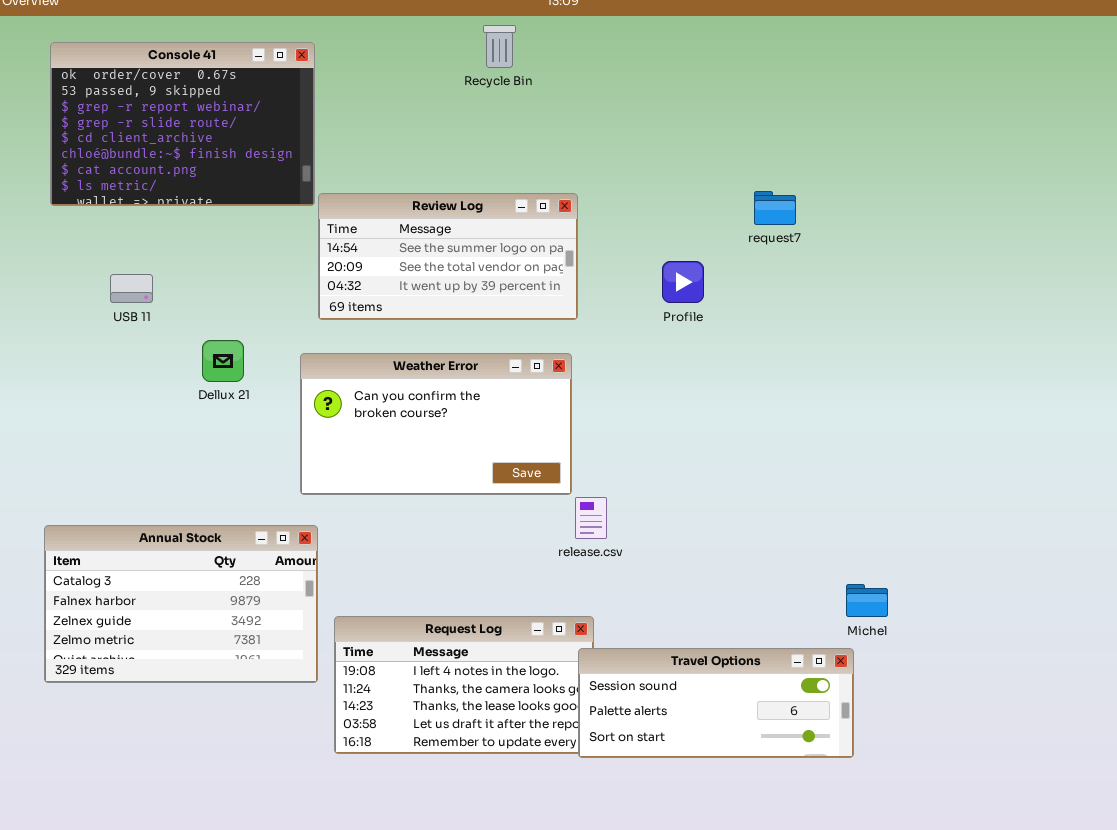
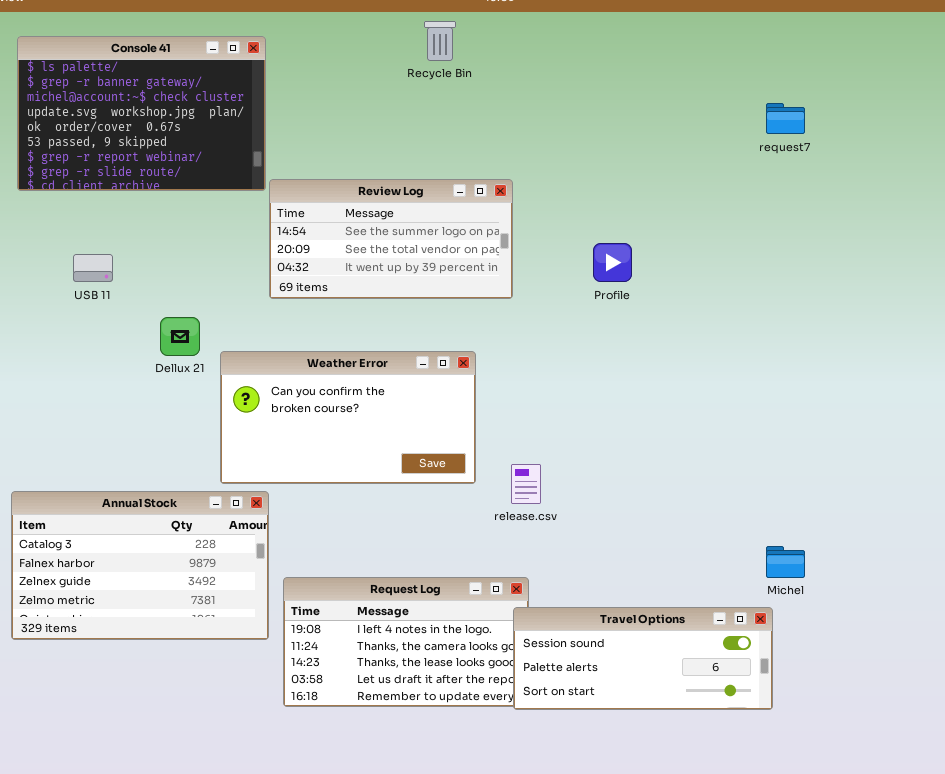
Console 41: [50,42,315,206] -> [17,36,266,191], scrolled up 4 rows
request7: [754,191,796,225] -> [766,103,805,134], moved
Weather Error: [300,353,572,495] -> [220,351,476,484], moved

